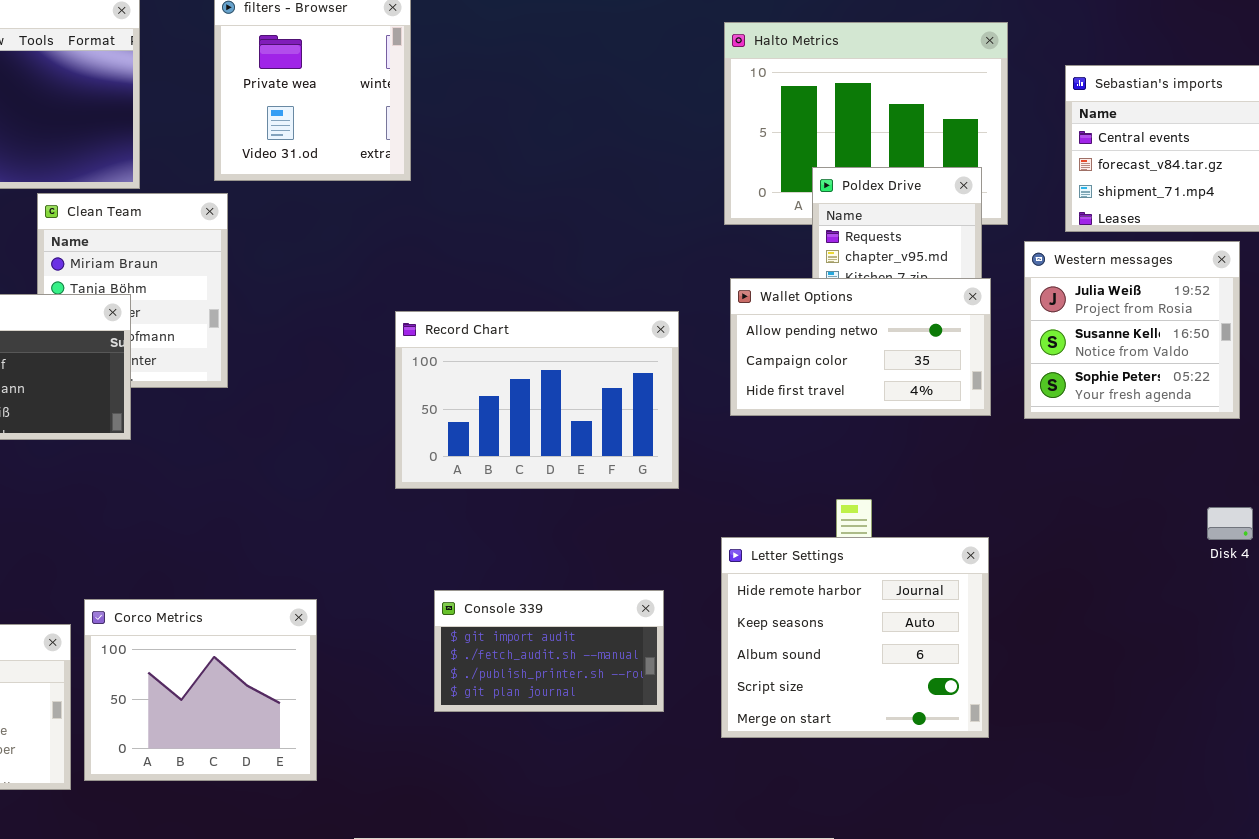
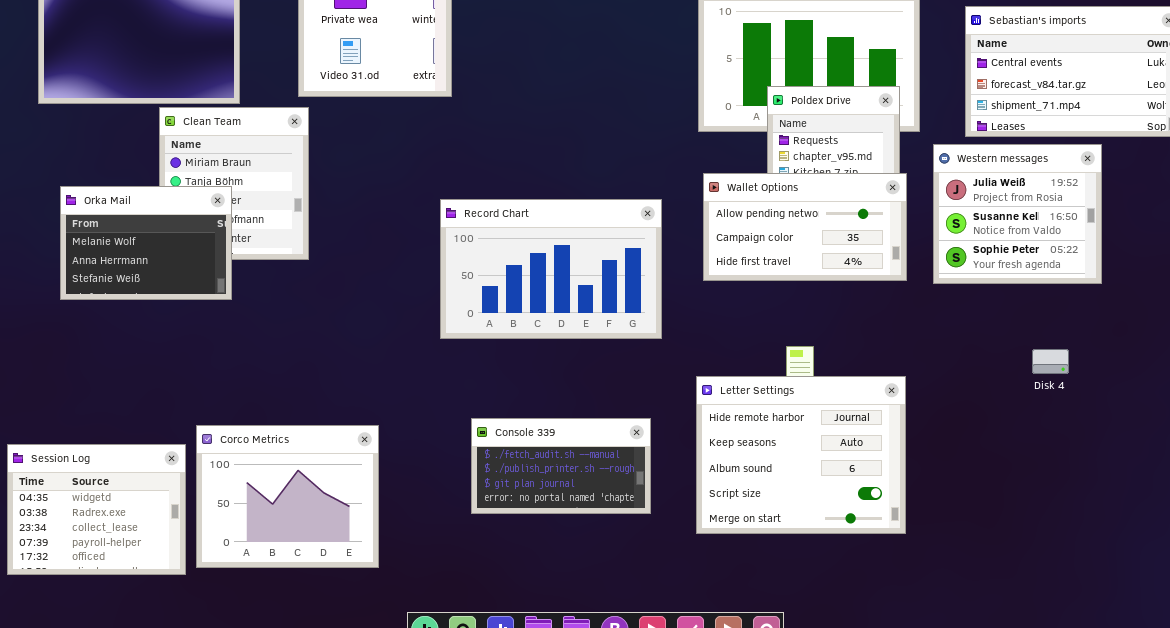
Disk 4: [1207,507,1253,540] -> [1032,349,1069,374], moved
Console 339: [434,590,664,712] -> [471,418,651,514], scrolled down 1 row

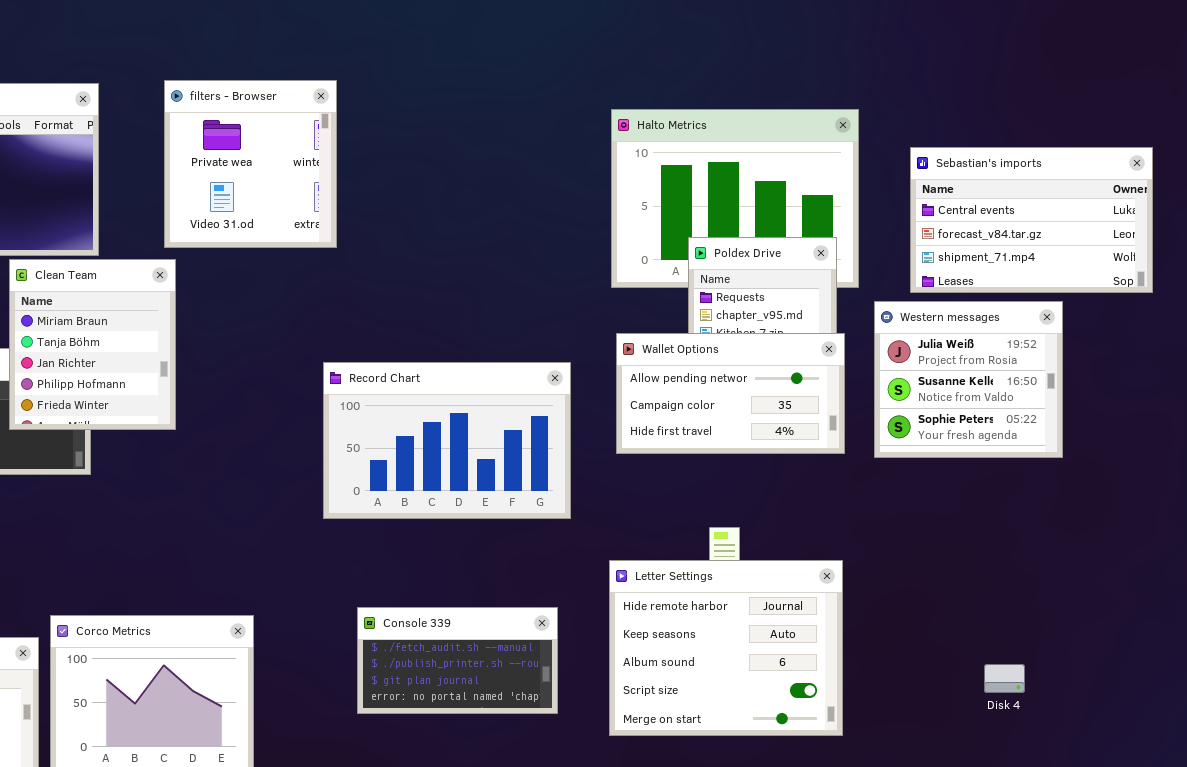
Clean Team: [159,107,309,260] -> [9,259,176,430], raised
Disk 4: [1032,349,1069,374] -> [984,664,1025,693], moved

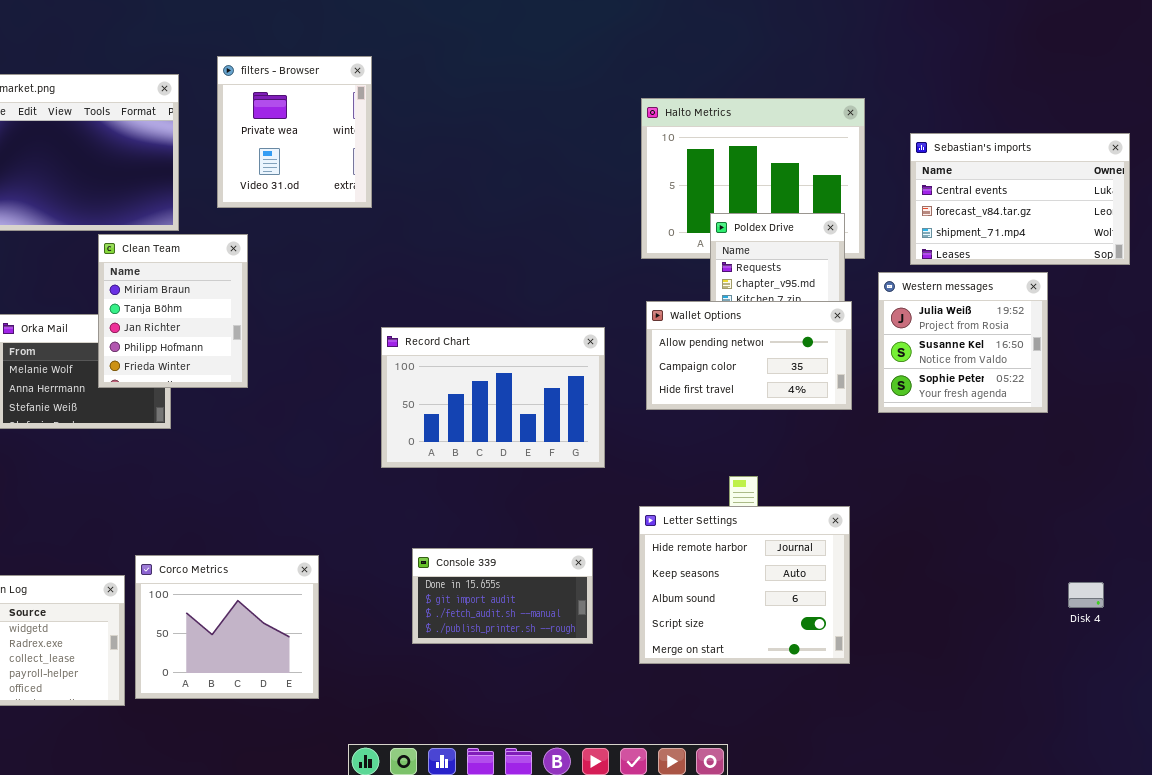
filters - Browser: [164,80,337,248] -> [217,56,372,208], moved
Console 339: [357,607,558,714] -> [412,548,593,644], scrolled up 2 rows
Disk 4: [984,664,1025,693] -> [1068,582,1104,608], moved

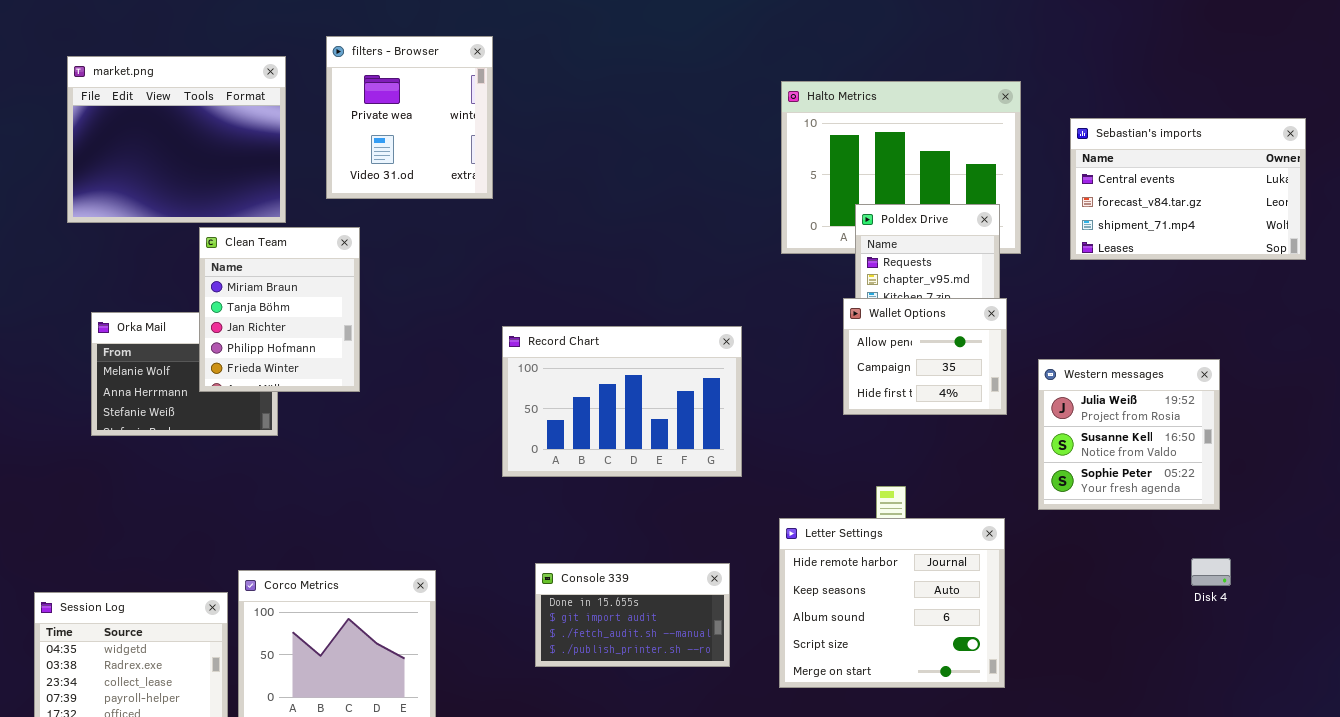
Western messages: [878,272,1048,413] -> [1038,359,1220,510], moved
Wallet Options: [646,301,852,410] -> [843,298,1007,415], resized
Disk 4: [1068,582,1104,608] -> [1191,558,1231,586], moved

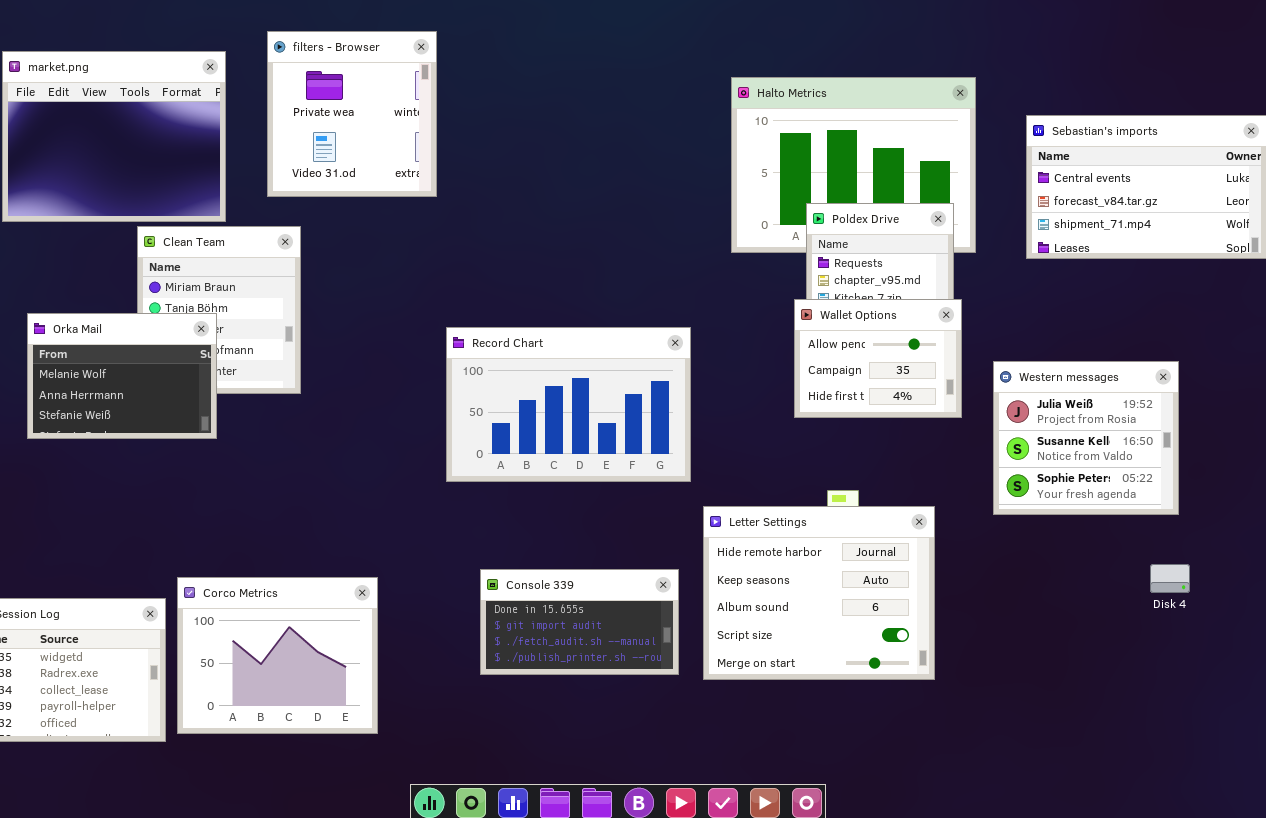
Orka Mail: [91,312,278,436] -> [27,313,217,439], raised
Letter Settings: [779,518,1005,688] -> [703,506,935,680], moved

